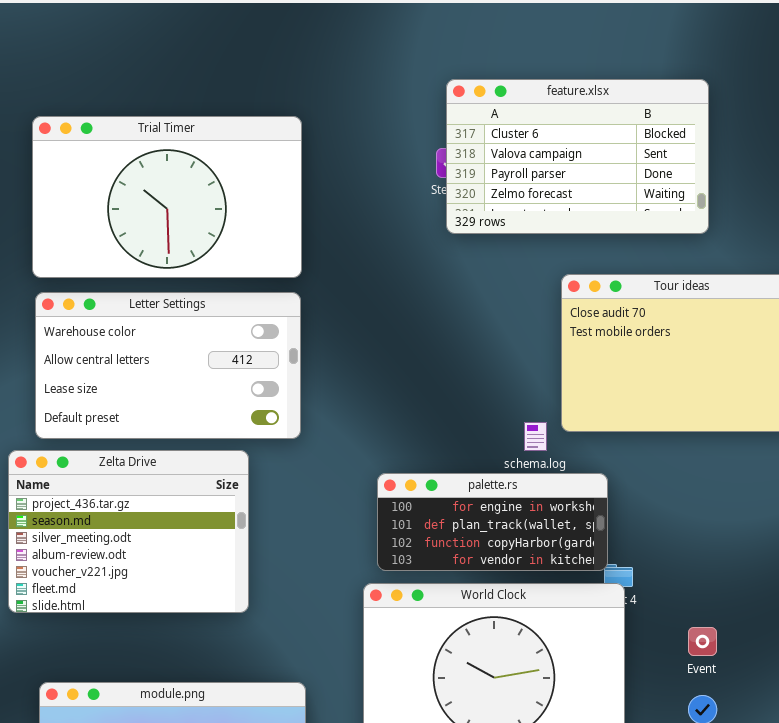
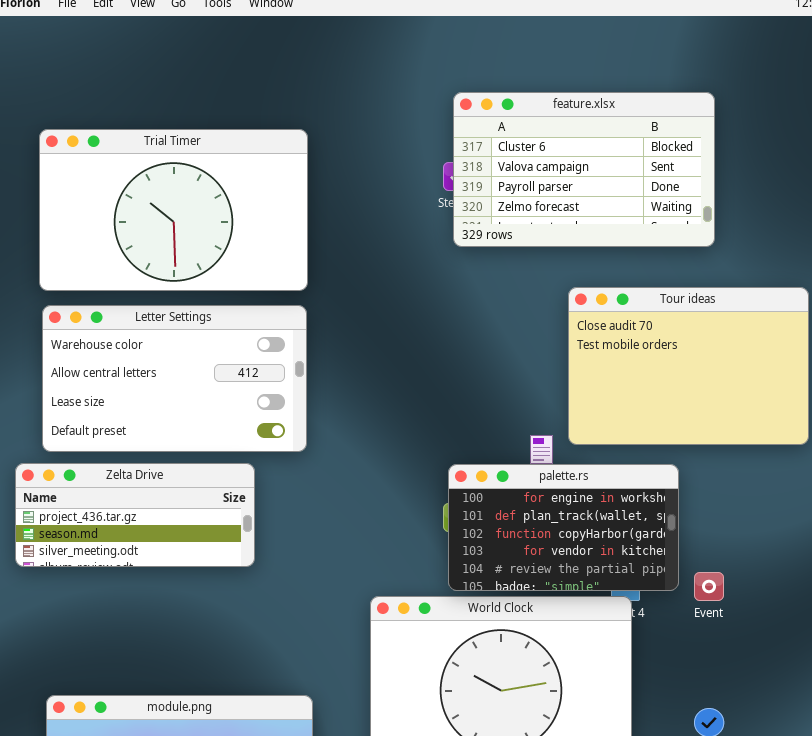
Zelta Drive: [8,450,249,613] -> [15,463,255,567], resized
palette.rs: [377,473,608,571] -> [448,464,679,591], moved, resized
Event: [688,627,717,656] -> [694,572,724,601], moved

